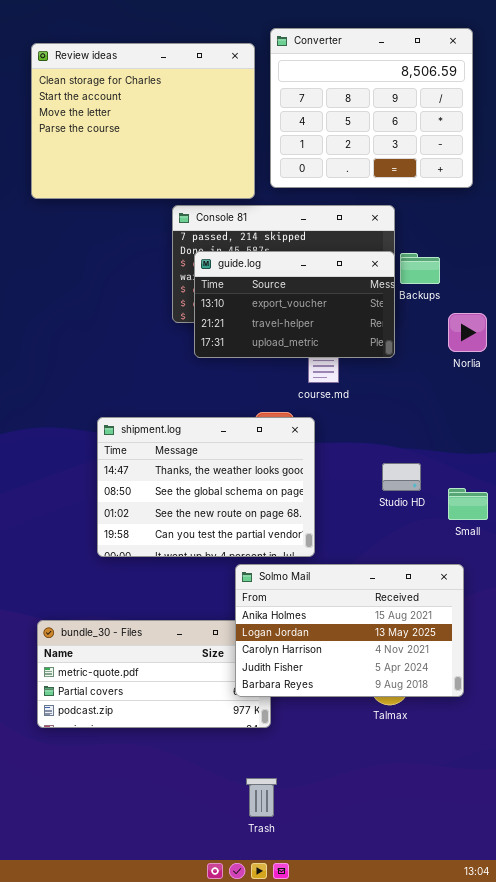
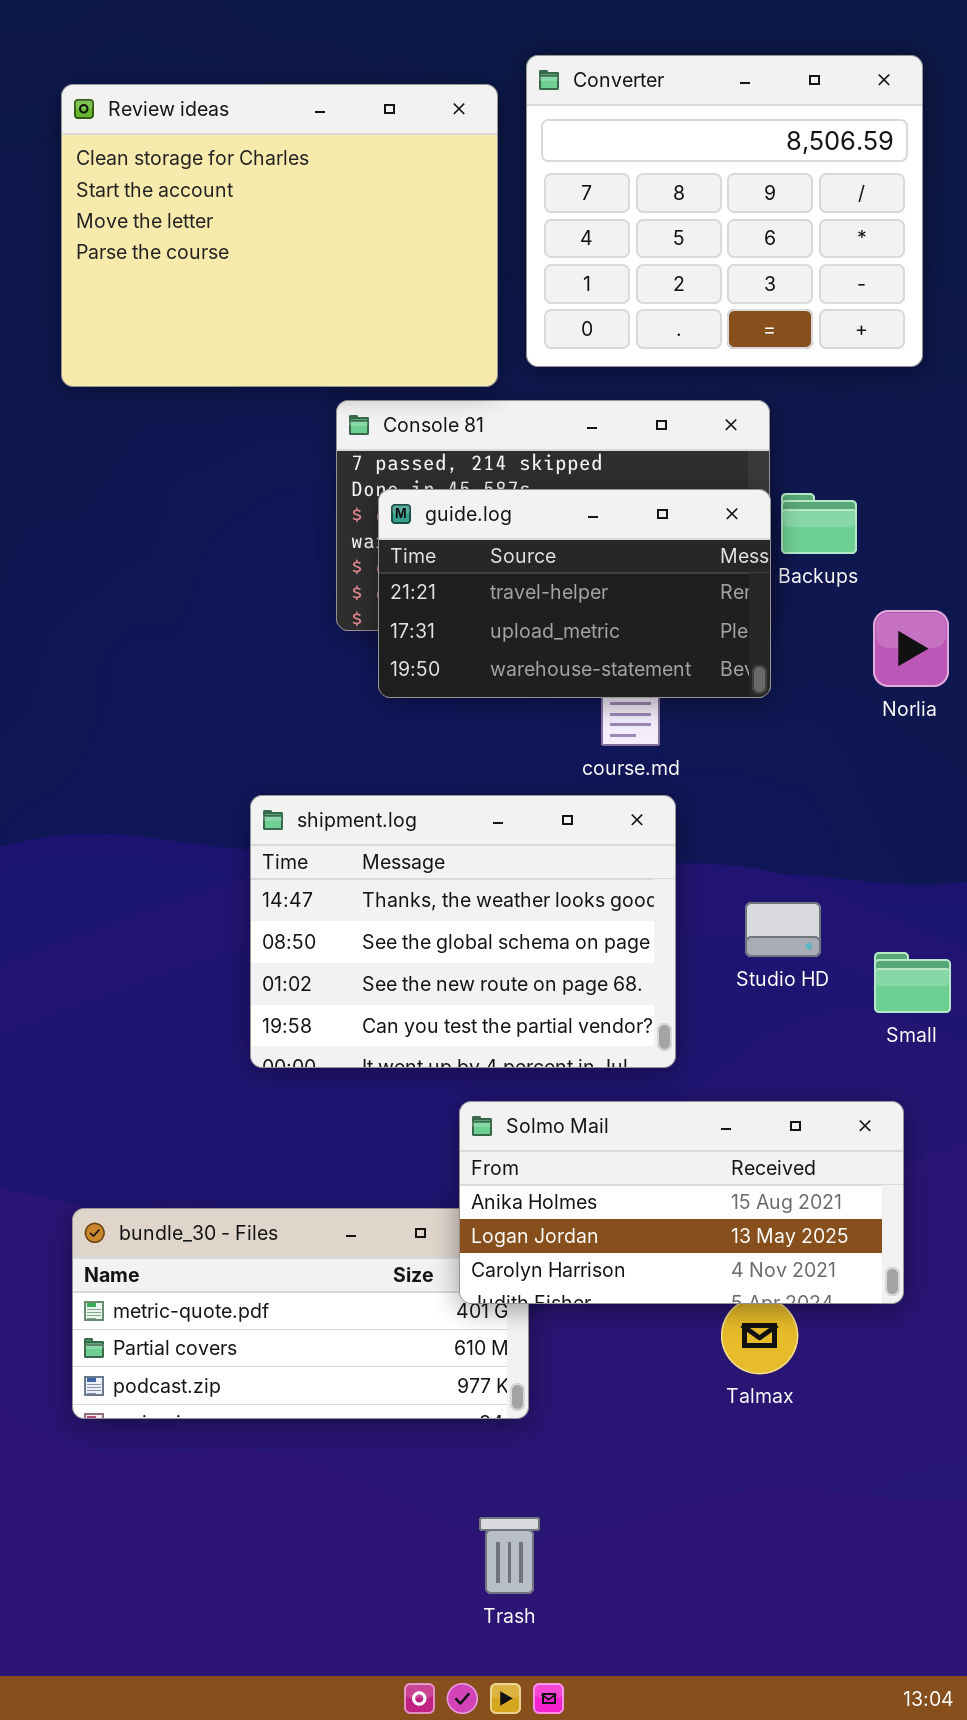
guide.log: [194,251,395,358] -> [378,489,771,698], scrolled down 1 row
shipment.log: [97,417,315,557] -> [250,795,676,1068], moved
Solmo Mail: [235,564,464,697] -> [459,1101,904,1304], resized

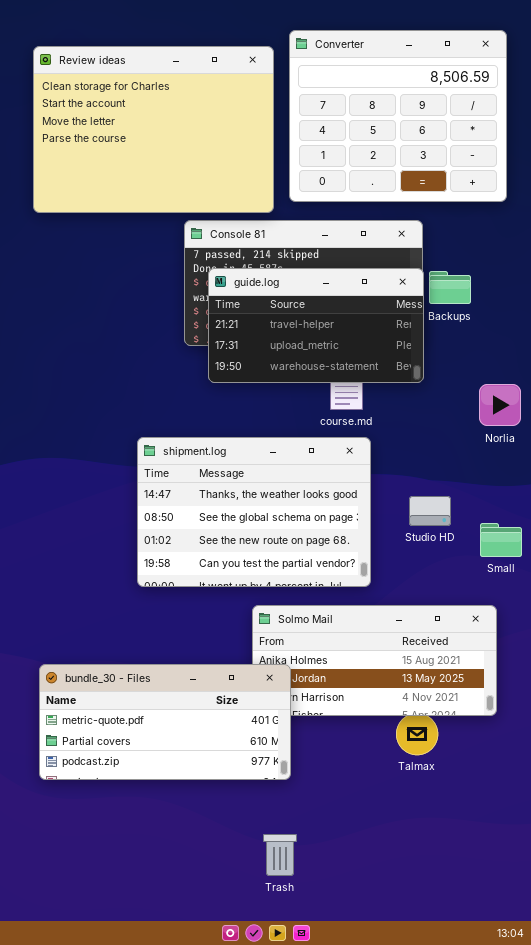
Norlia: [873,610,949,687] -> [479,384,521,426], moved
bundle_30 - Files: [72,1208,529,1419] -> [39,664,291,780], raised

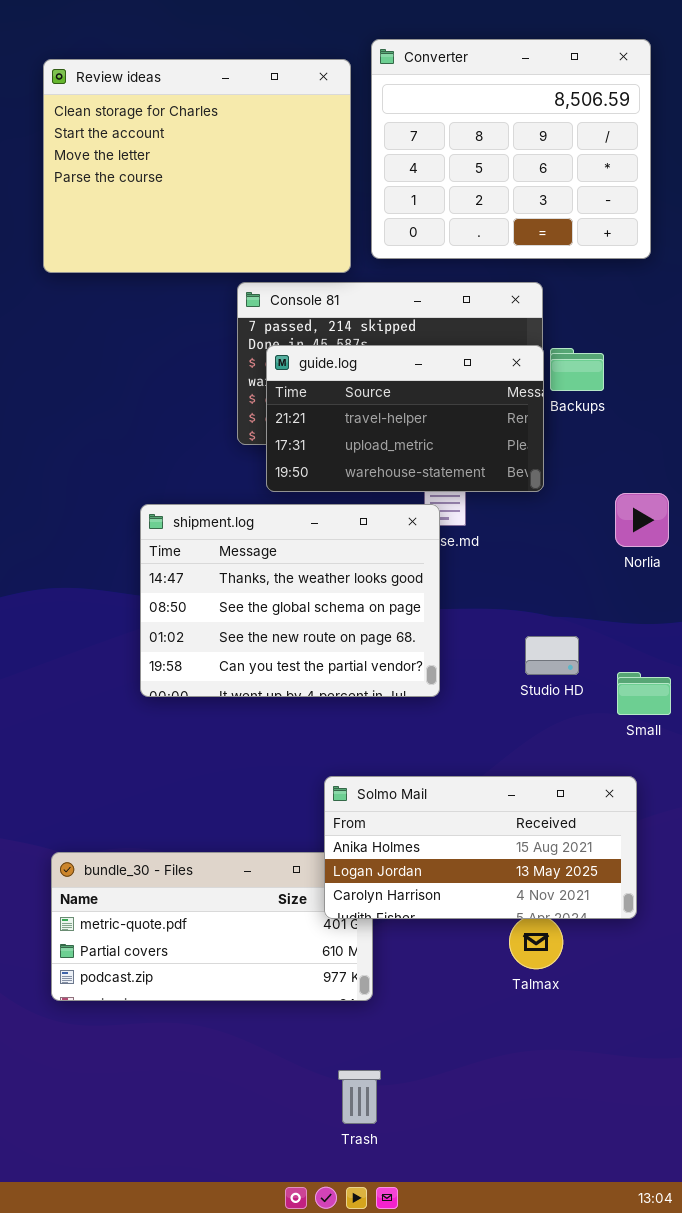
shipment.log: [137,437,371,587] -> [140,504,440,697], moved
Solmo Mail: [252,605,497,716] -> [324,776,637,919], raised

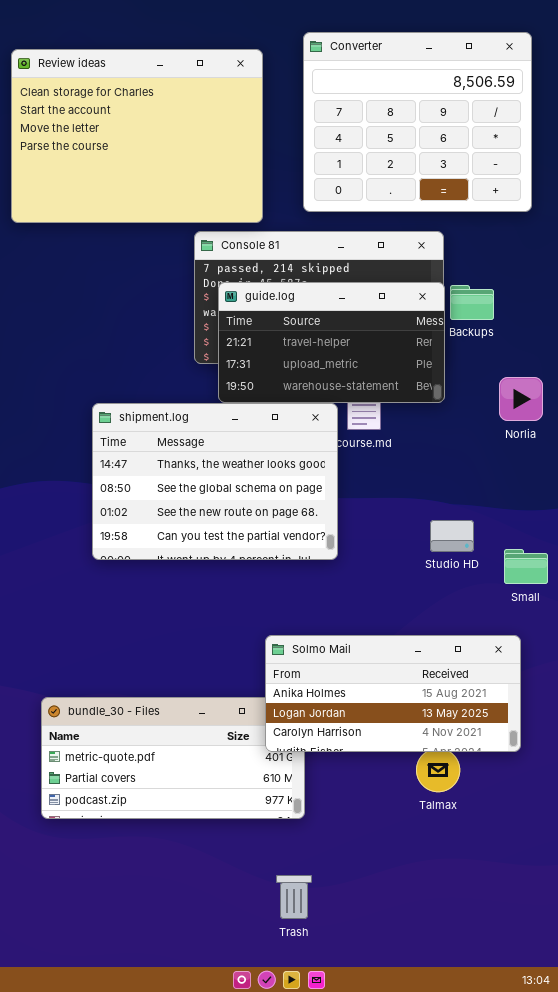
Review ideas: [43,59,351,273] -> [11,49,263,223], moved
Norlia: [615,493,669,547] -> [499,377,543,421], moved
shipment.log: [140,504,440,697] -> [92,403,338,560], moved

